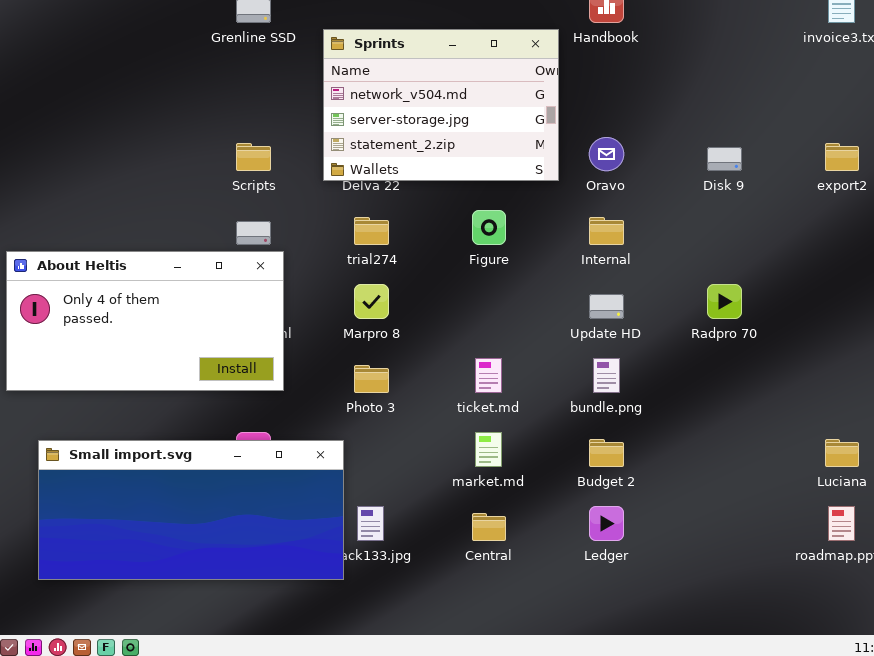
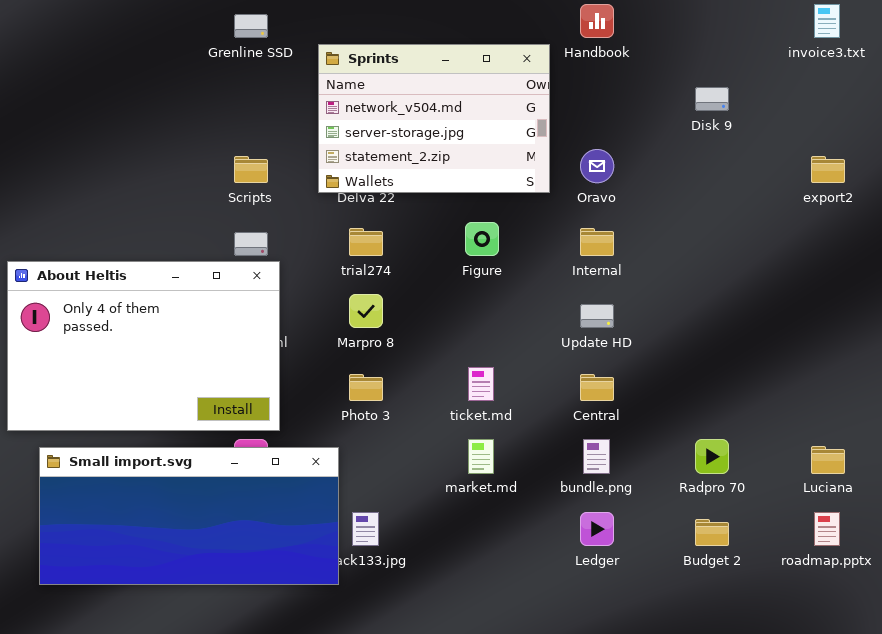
Disk 9: [707,147,742,171] -> [695,87,729,111], moved
About Heltis: [6,251,284,391] -> [7,261,280,431], resized
Radpro 70: [707,284,742,319] -> [695,439,729,474], moved
bundle.png: [593,358,620,393] -> [583,439,610,474], moved
Budget 2: [589,439,624,467] -> [695,519,729,546], moved
Central: [472,513,506,541] -> [580,374,614,401], moved

